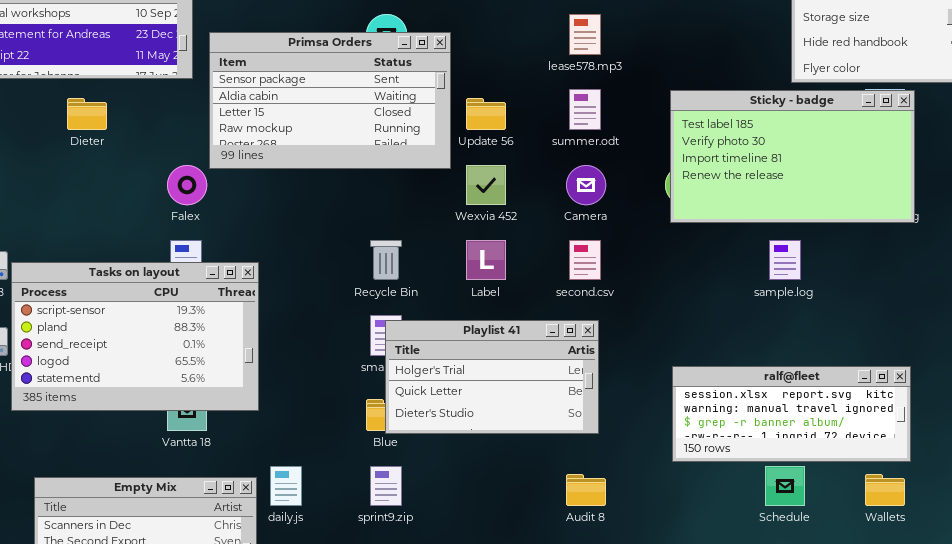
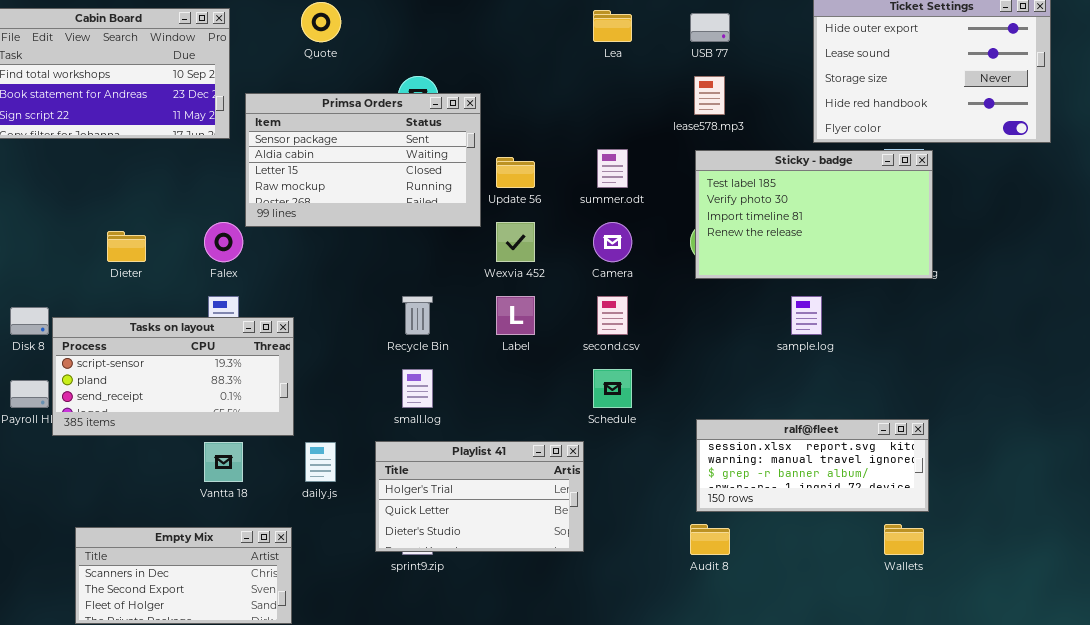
lease578.mp3: [569,14,601,55] -> [694,76,725,115], moved
Dieter: [67,98,107,130] -> [107,231,146,262], moved
Tasks on layout: [11,262,259,411] -> [52,317,294,436], resized
Playlist 41: [385,320,599,434] -> [375,441,584,552], moved
daily.js: [270,466,302,506] -> [305,442,336,482], moved
Schedule: [765,466,805,506] -> [593,369,632,408], moved
Audit 8: [566,474,606,506] -> [690,524,730,555], moved

